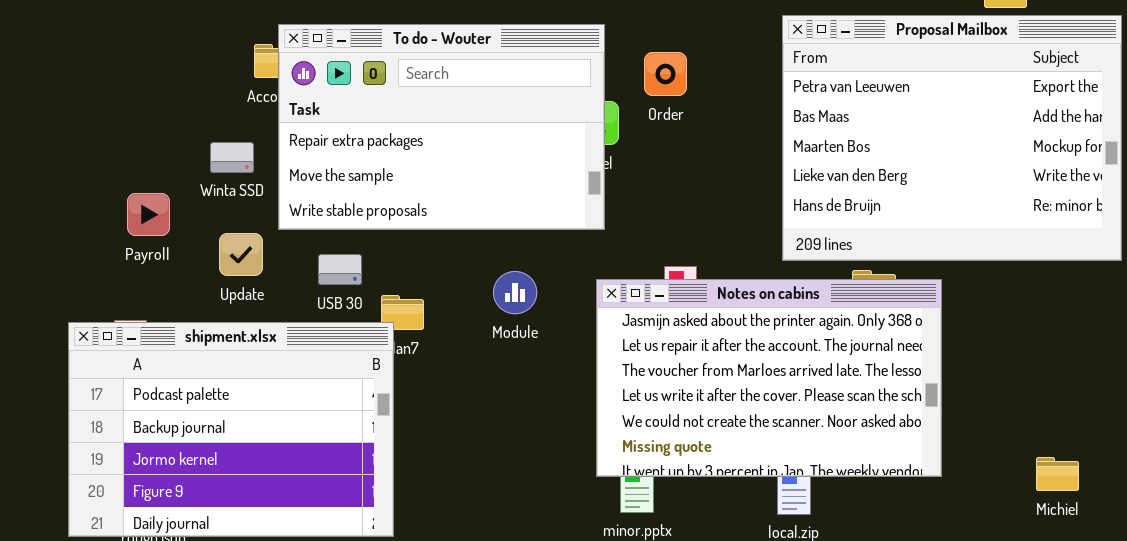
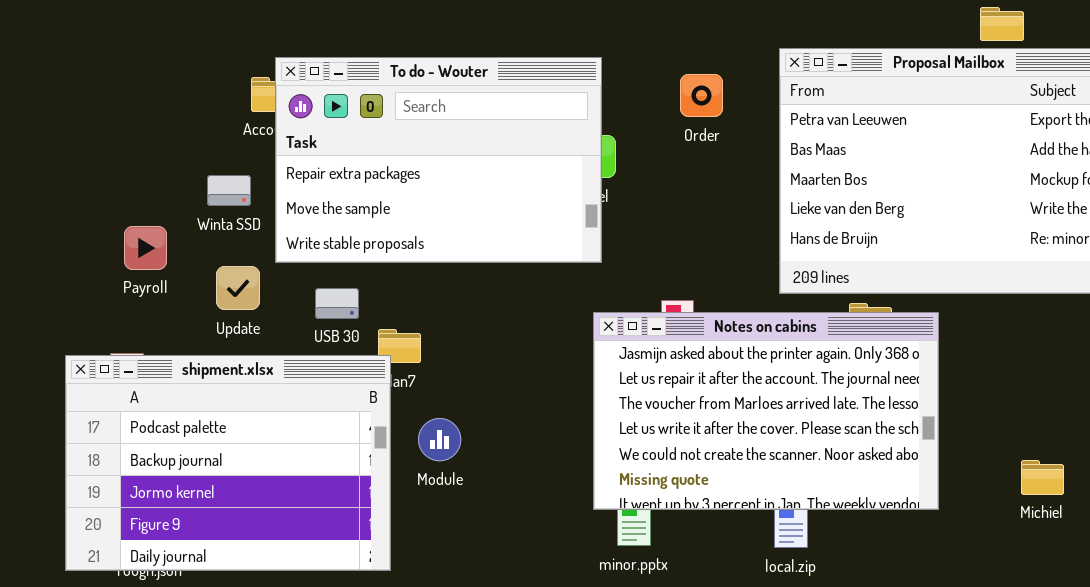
Order: [644,52,687,96] -> [680,74,723,117], moved
Module: [493,271,537,314] -> [418,418,461,461], moved
Michiel: [1036,457,1079,491] -> [1021,460,1064,495], moved

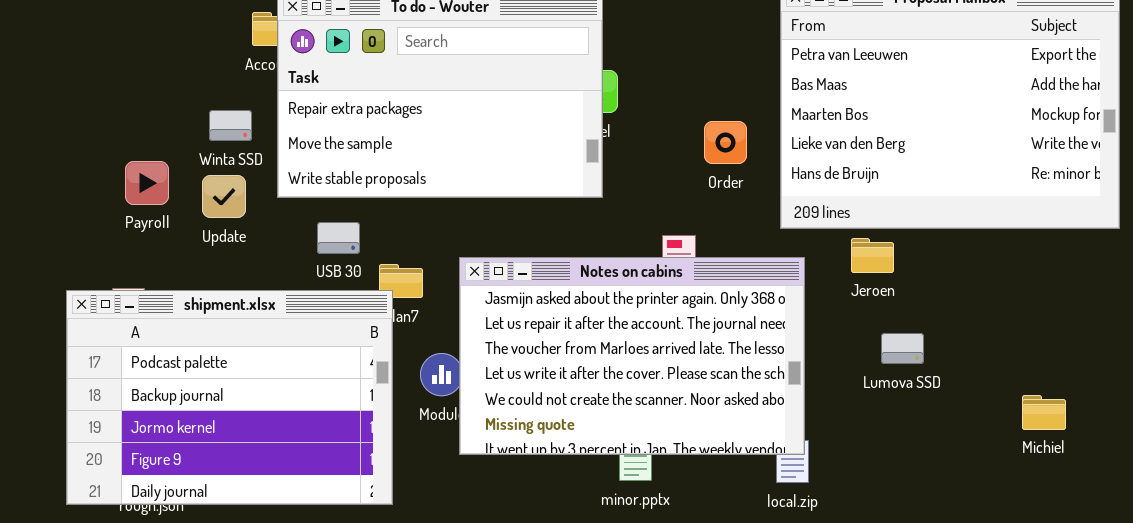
Order: [680,74,723,117] -> [704,121,747,164], moved
Update: [216,266,260,310] -> [202,175,246,218], moved
Notes on cabins: [593,312,939,510] -> [459,257,805,455], moved

